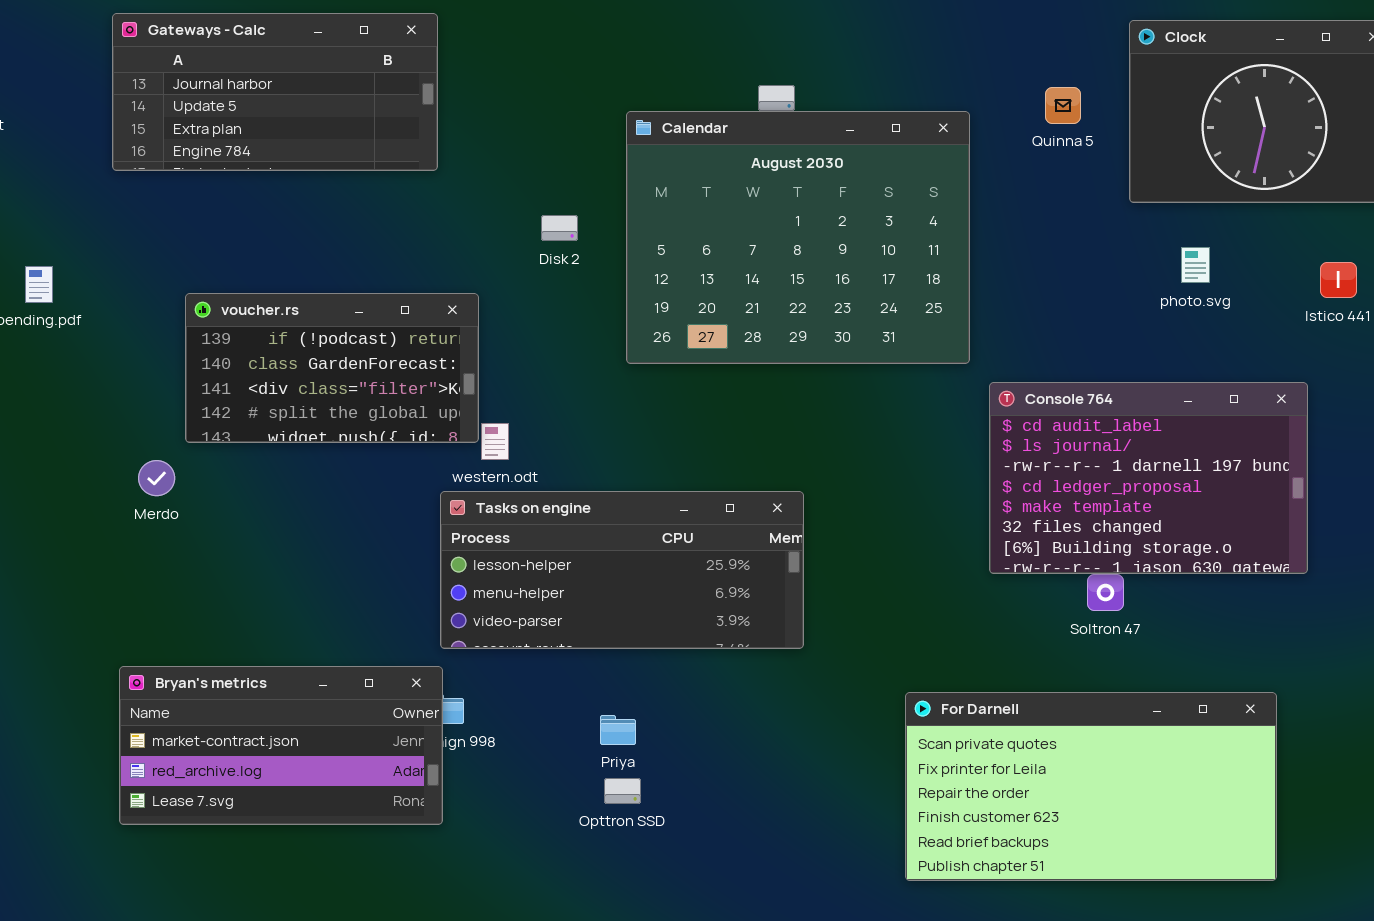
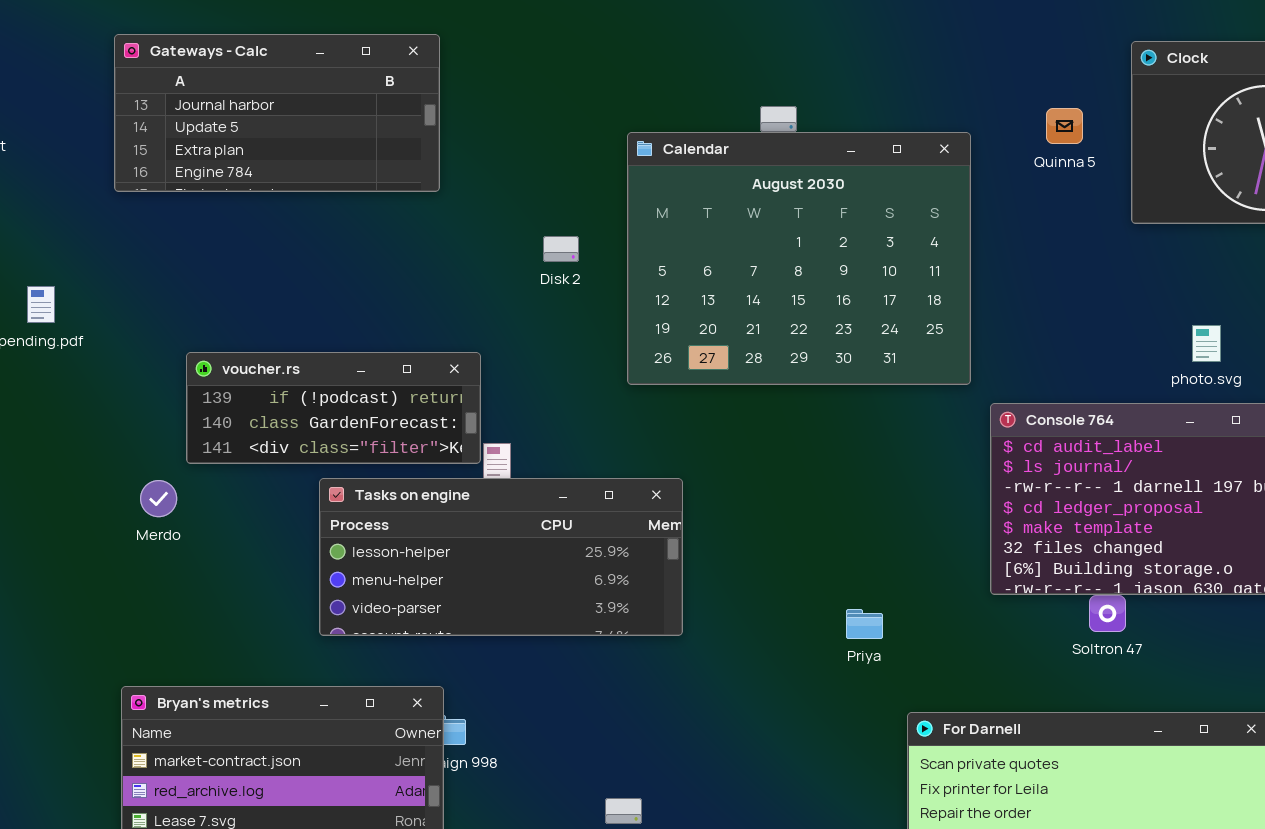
photo.svg: [1181,247,1210,283] -> [1192,325,1221,362], moved
voucher.rs: [185,293,479,443] -> [186,352,481,464], resized
Tasks on engine: [440,491,804,649] -> [319,478,683,636], moved
Priya: [600,715,636,745] -> [846,609,883,639], moved

